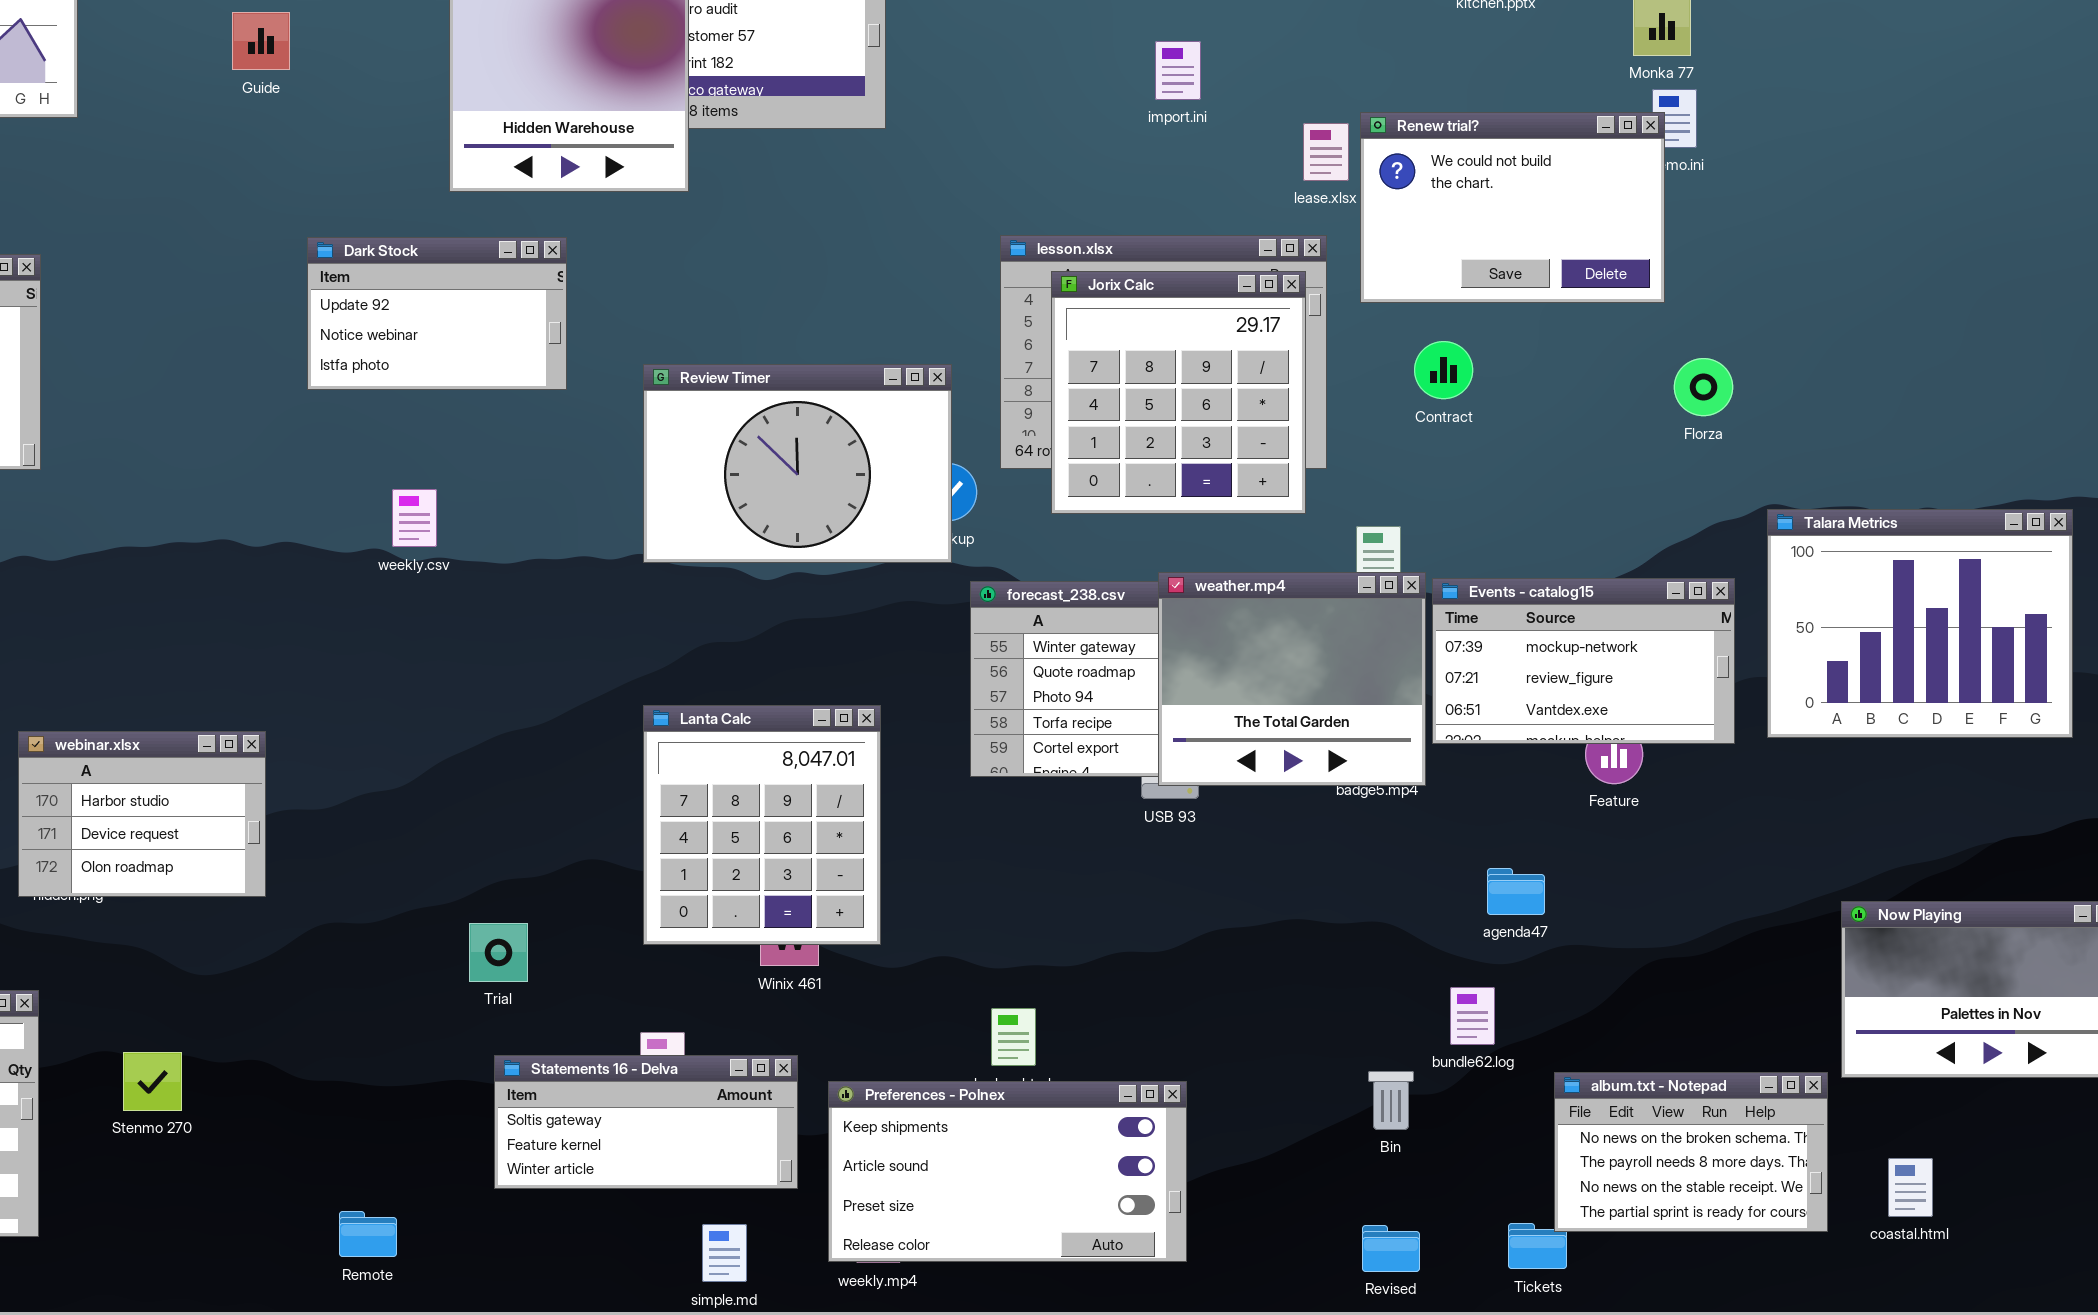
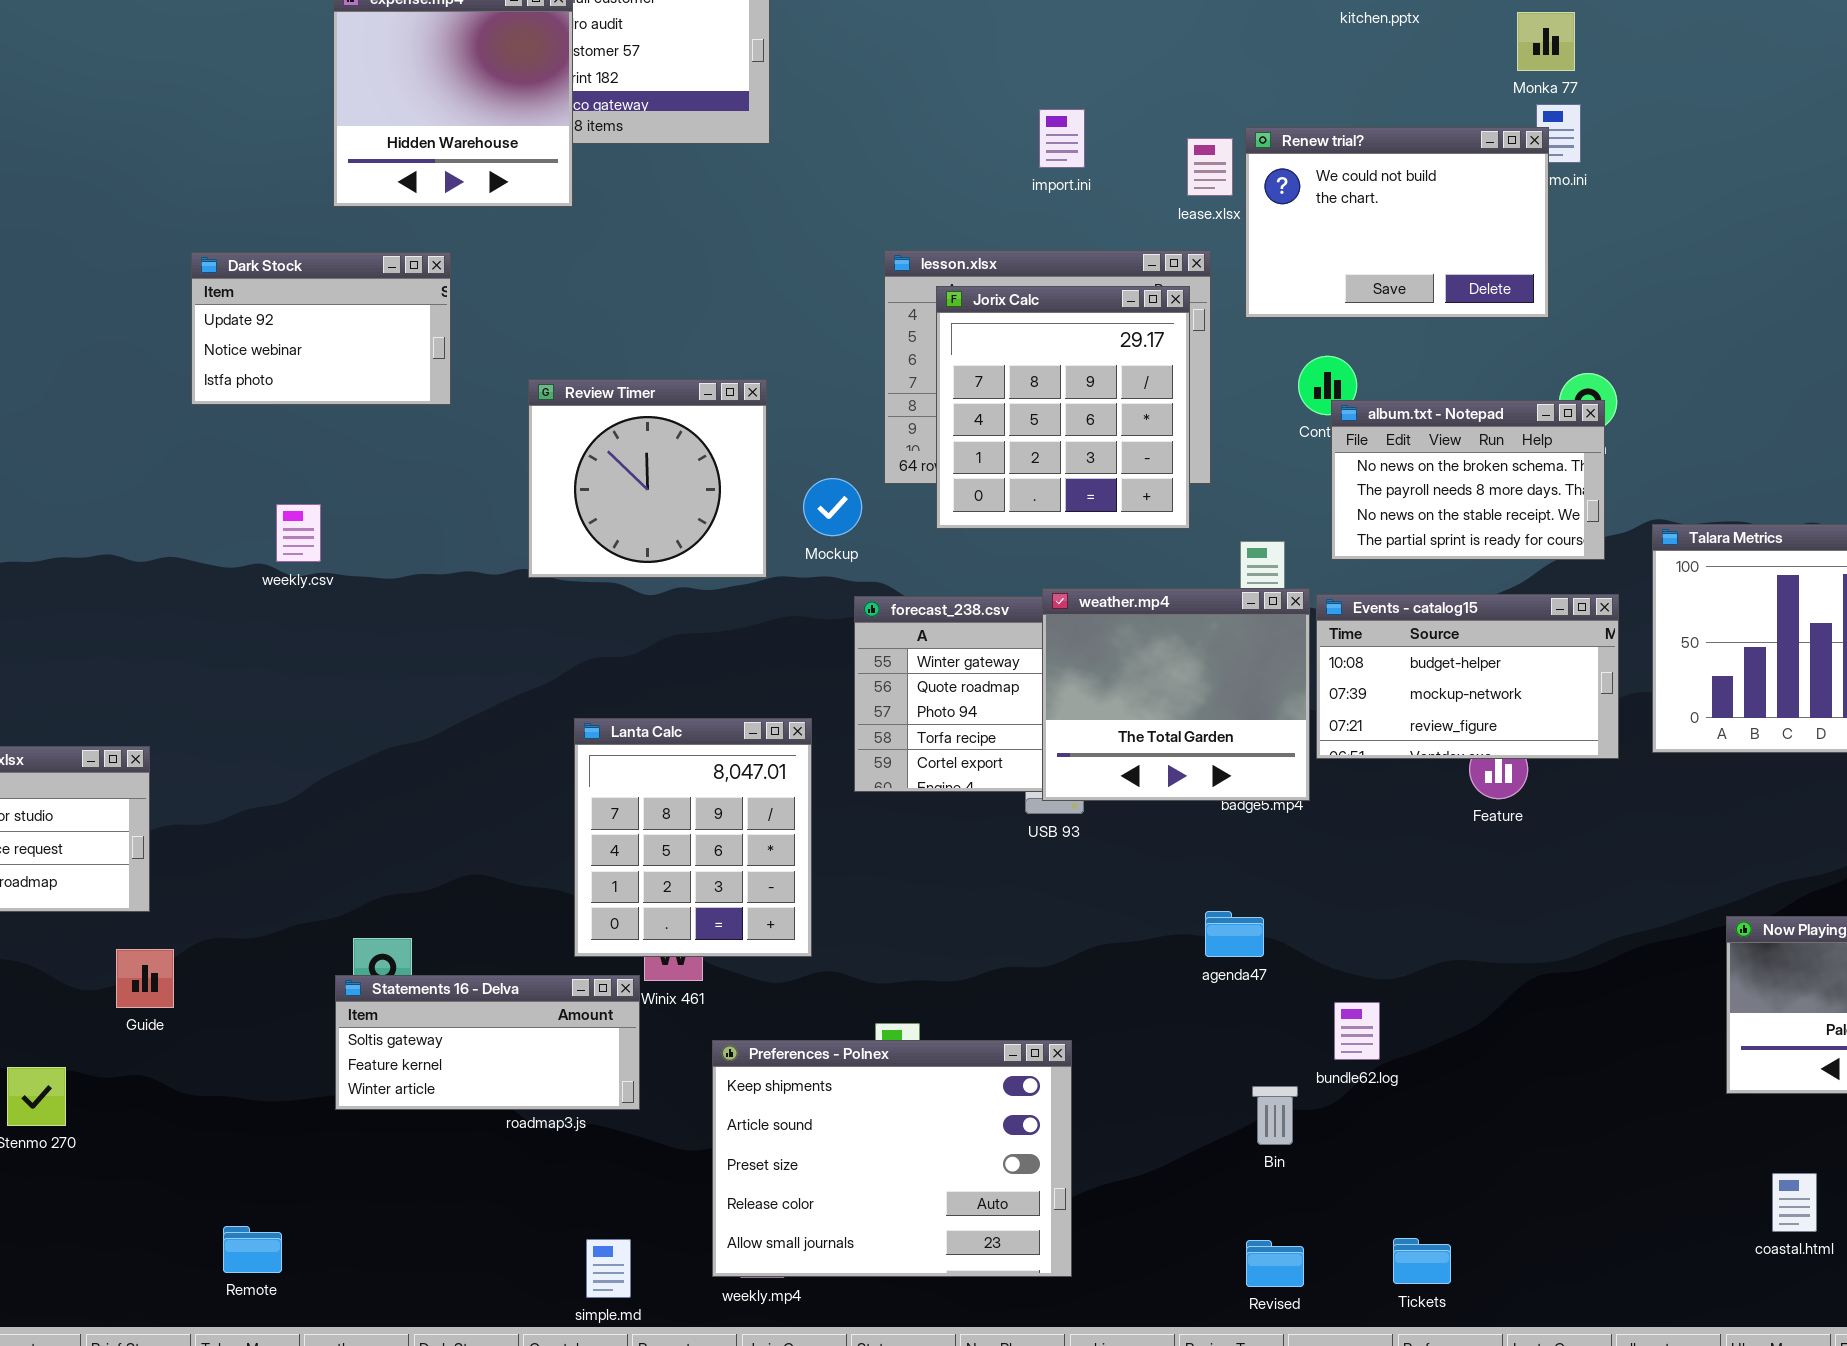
Guide: [232,12,290,70] -> [116,949,174,1008], moved
import.ini: [1155,41,1201,100] -> [1039,109,1085,168], moved
Review Timer: [643,364,952,563] -> [528,379,767,578], resized
Events - catalog15: [1432,578,1735,744] -> [1316,594,1619,759], scrolled up 1 row
Lanta Calc: [643,705,881,945] -> [574,718,812,957], moved
agenda47: [1487,868,1545,915] -> [1205,911,1264,957], moved
Statements 16 - Delva: [494,1055,798,1189] -> [335,975,640,1110], moved
album.txt - Notepad: [1554,1072,1828,1232] -> [1331,400,1605,560], moved
Preferences - Polnex: [828,1081,1187,1262] -> [712,1040,1072,1277], resized

